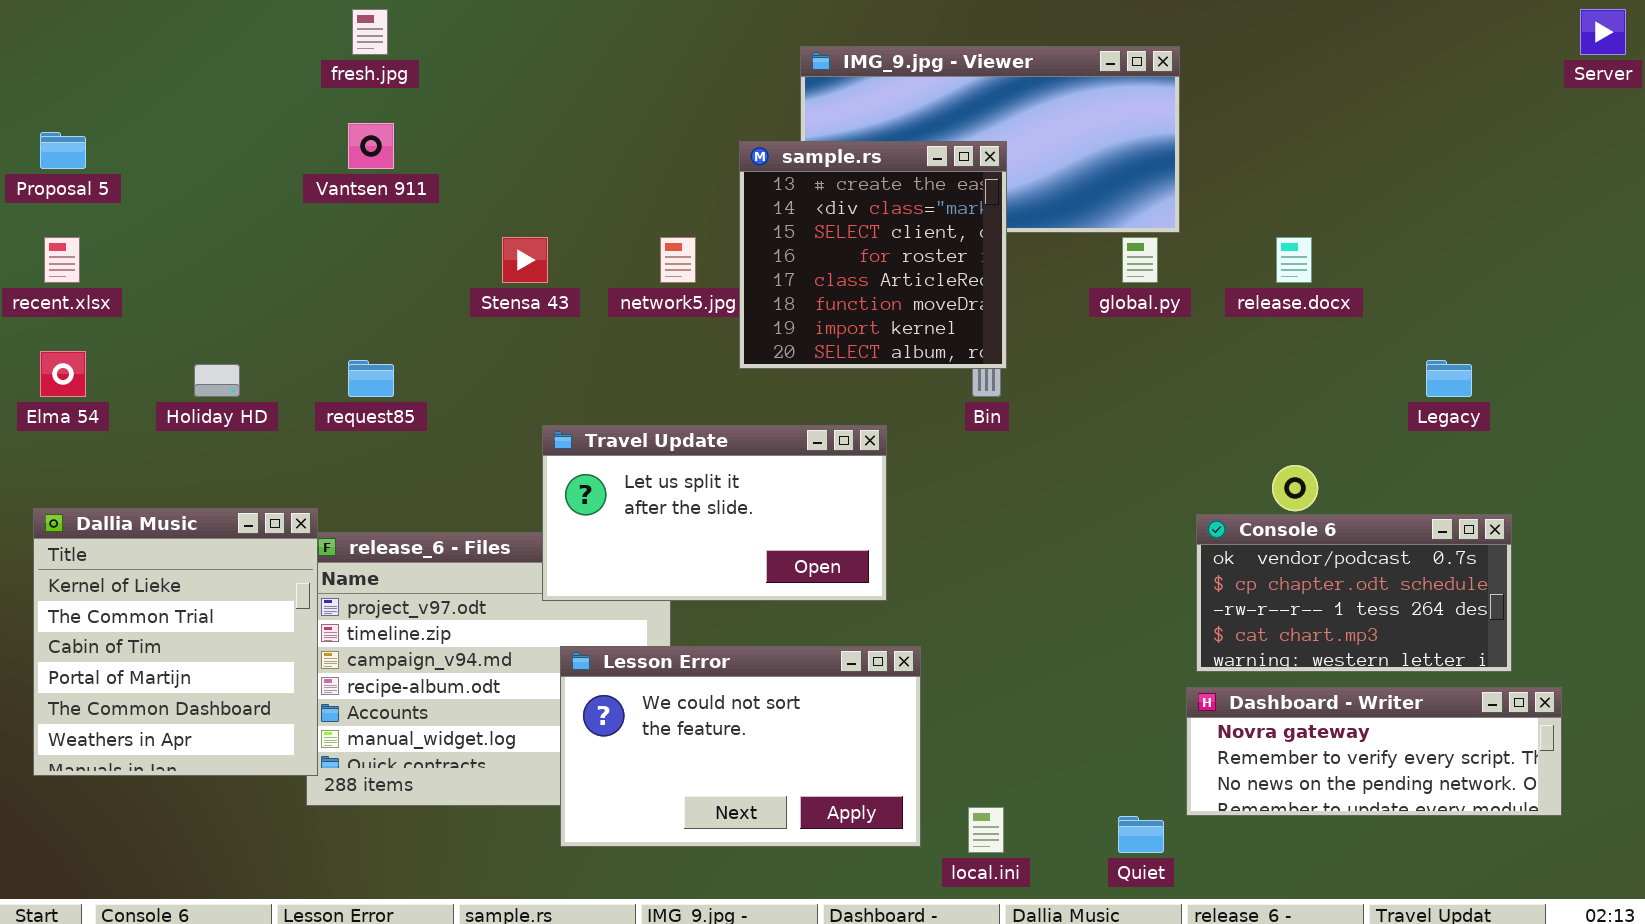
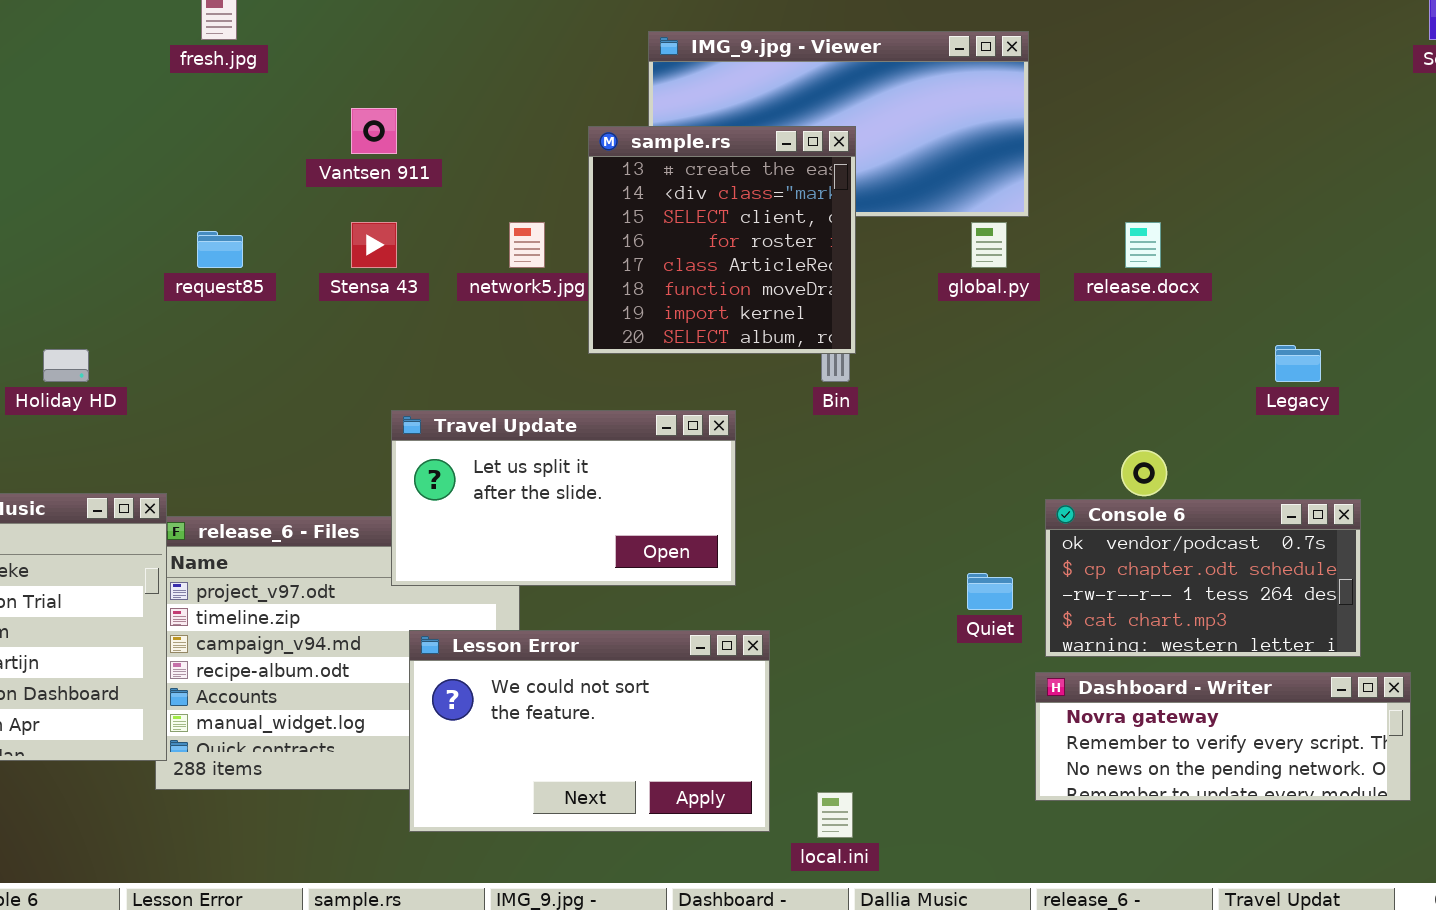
Vantsen 911: [348,123,394,169] -> [351,108,397,154], moved
request85: [348,360,394,397] -> [197,231,243,268], moved
Quiet: [1118,816,1164,853] -> [967,573,1013,610], moved

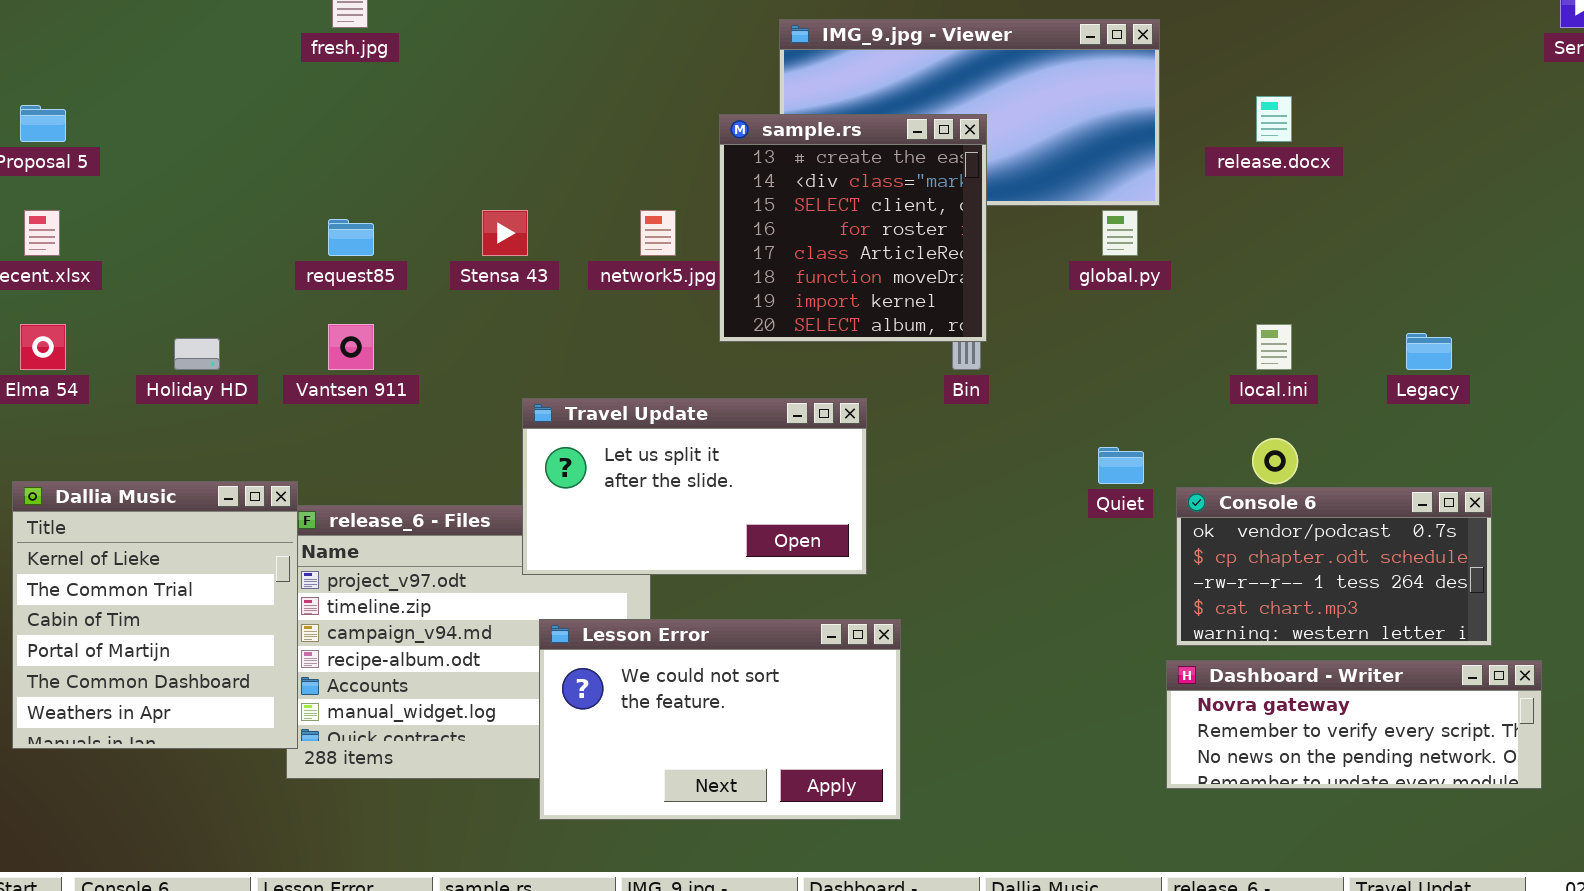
Vantsen 911: [351,108,397,154] -> [328,324,374,370], moved
release.docx: [1125,222,1161,268] -> [1256,96,1292,142], moved
Quiet: [967,573,1013,610] -> [1098,447,1144,484], moved
local.ini: [817,792,853,838] -> [1256,324,1292,370], moved

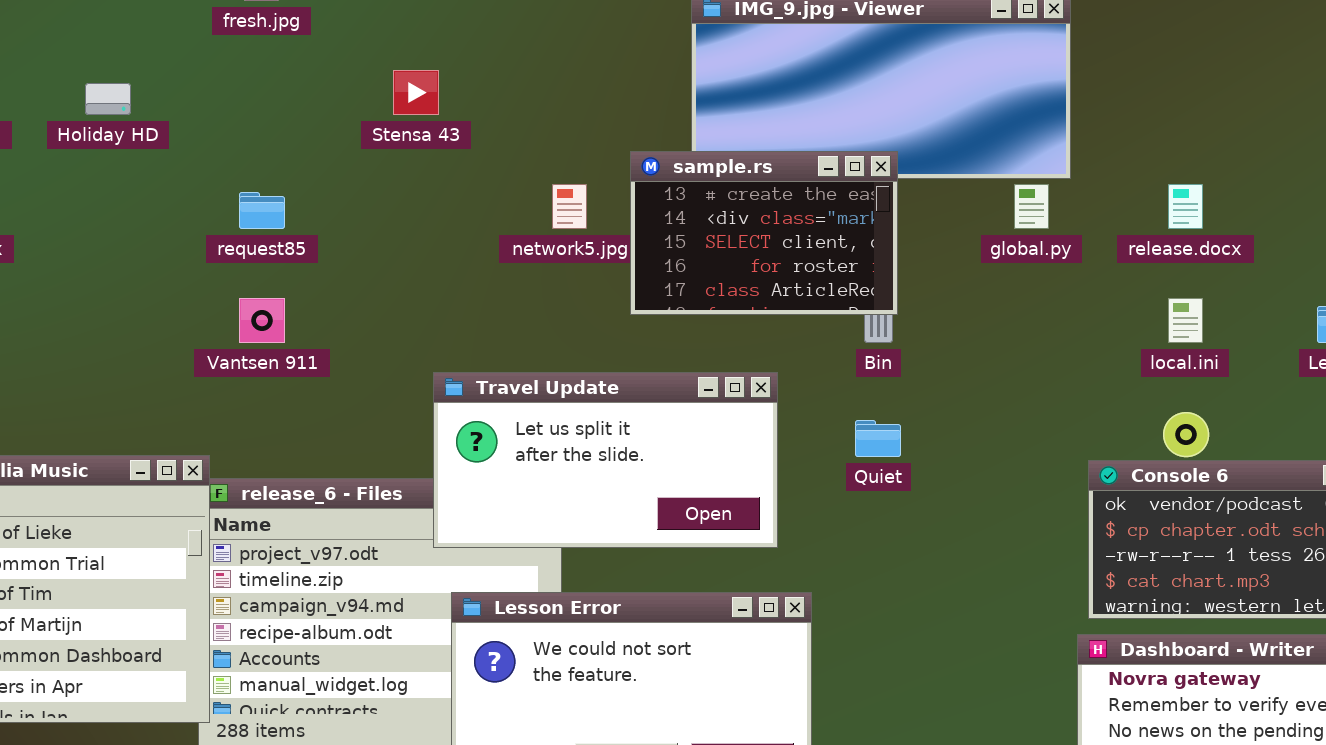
release.docx: [1256,96,1292,142] -> [1168,184,1203,229], moved
sample.rs: [719,114,987,342] -> [630,151,898,315], resized
Stensa 43: [482,210,528,256] -> [393,70,439,115], moved
Holiday HD: [174,338,220,370] -> [85,83,131,115], moved
Quiet: [1098,447,1144,484] -> [855,420,901,457], moved

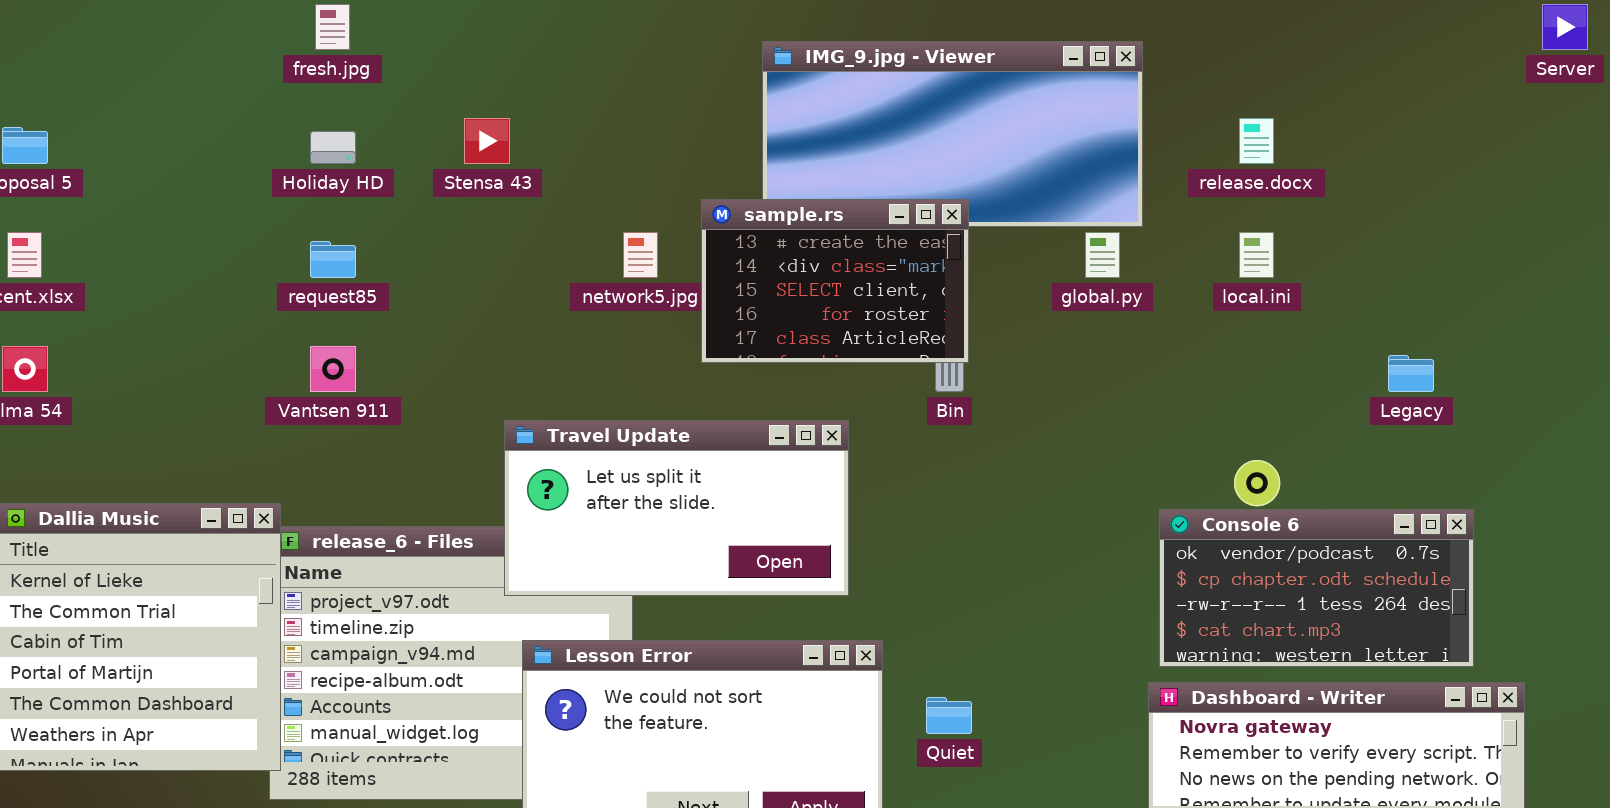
Holiday HD: [85,83,131,115] -> [310,131,356,164], moved
release.docx: [1168,184,1203,229] -> [1239,118,1274,164], moved
local.ini: [1168,298,1203,343] -> [1239,232,1274,278], moved
Quiet: [855,420,901,457] -> [926,697,972,734], moved

